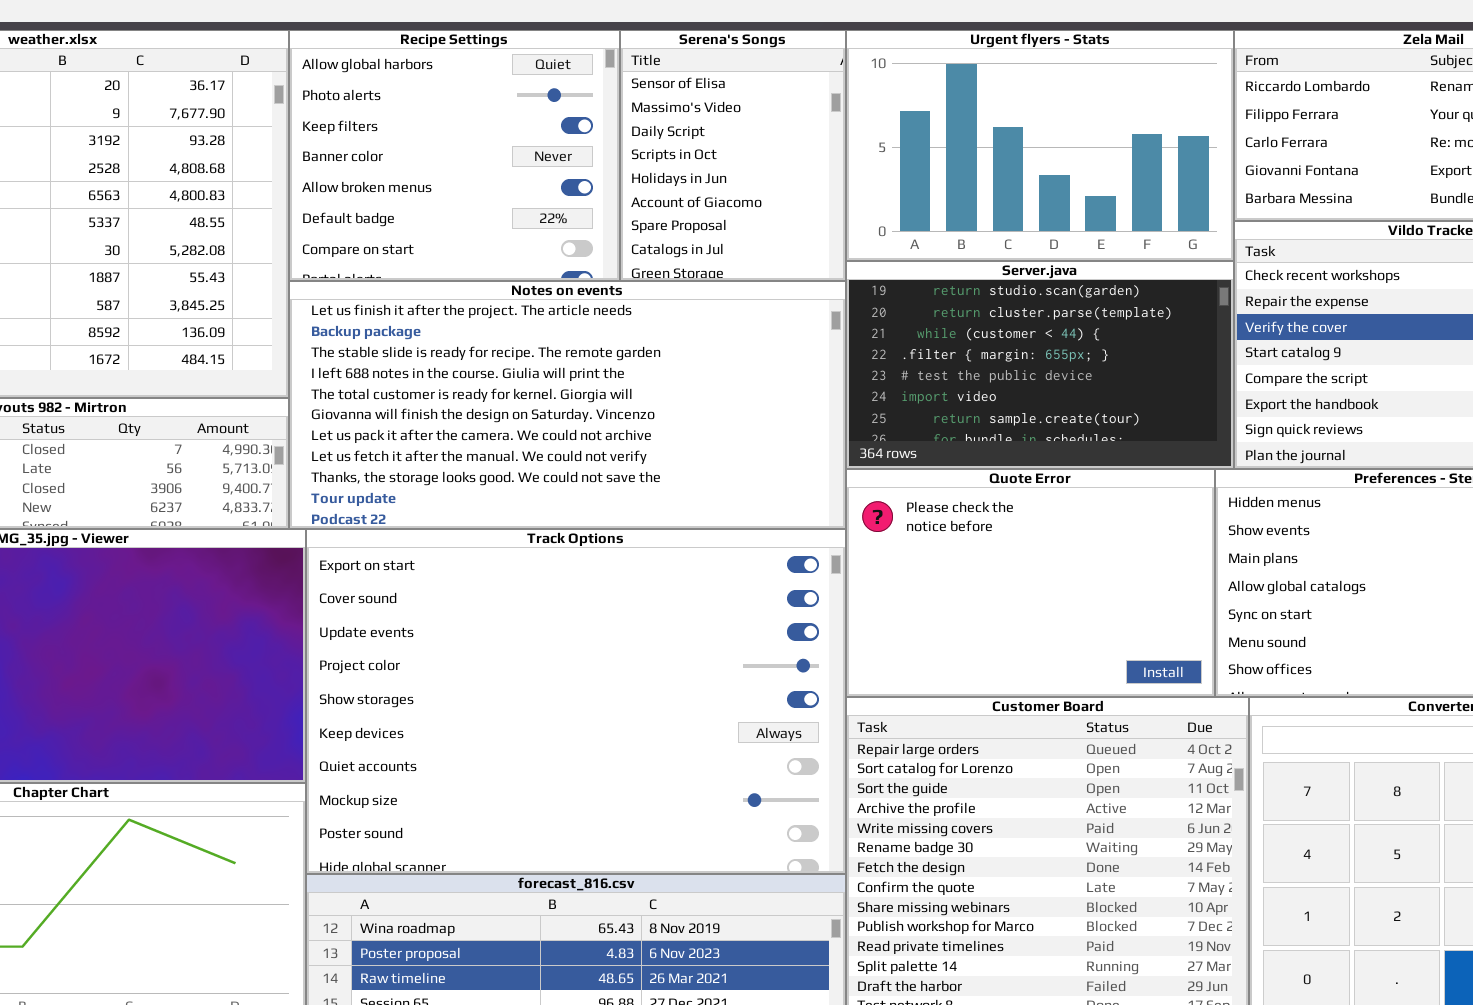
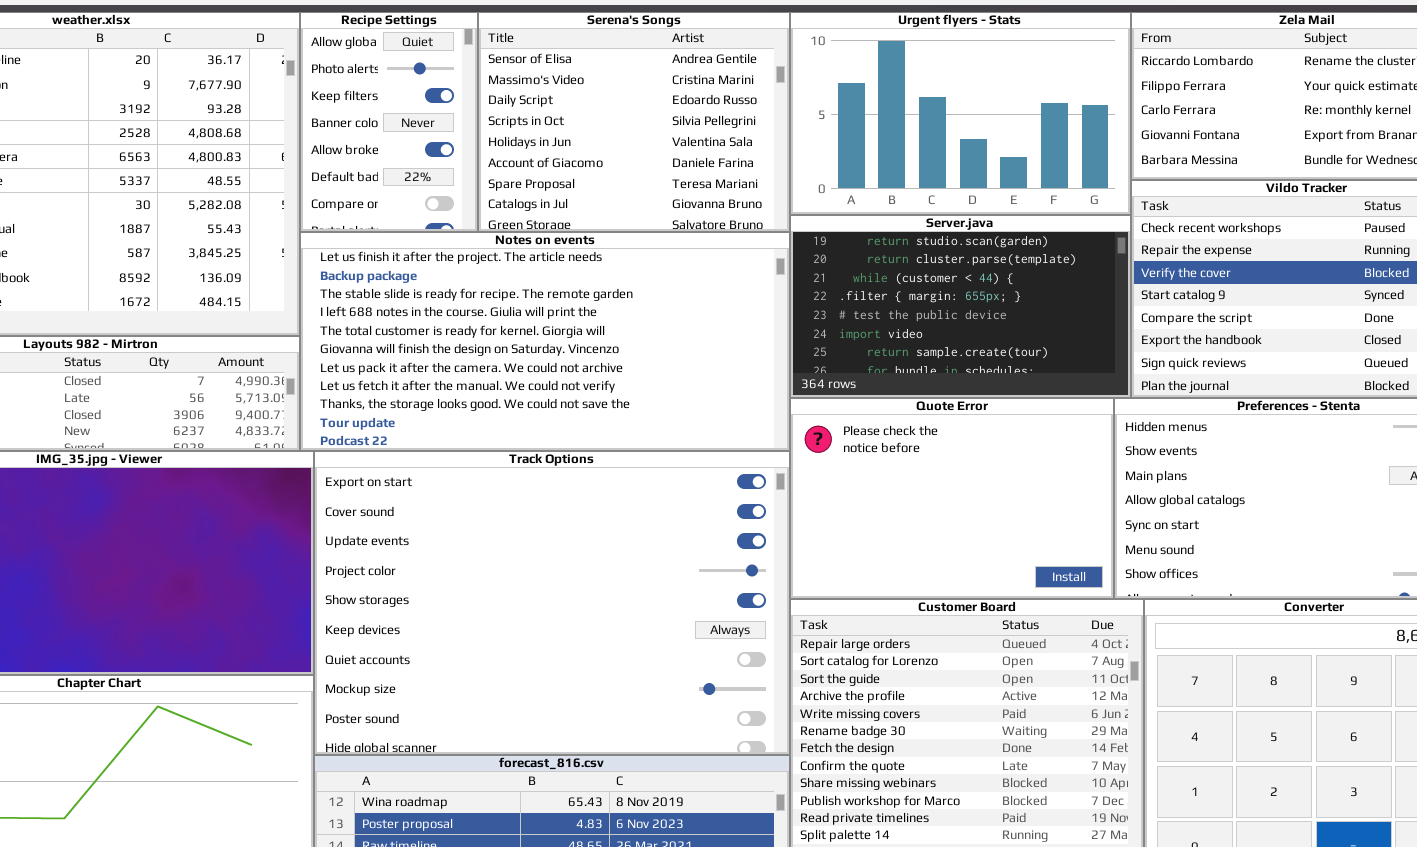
Recipe Settings: [289,30,620,281] -> [300,12,478,232], resized
Serena's Songs: [620,30,846,281] -> [478,12,790,232], resized

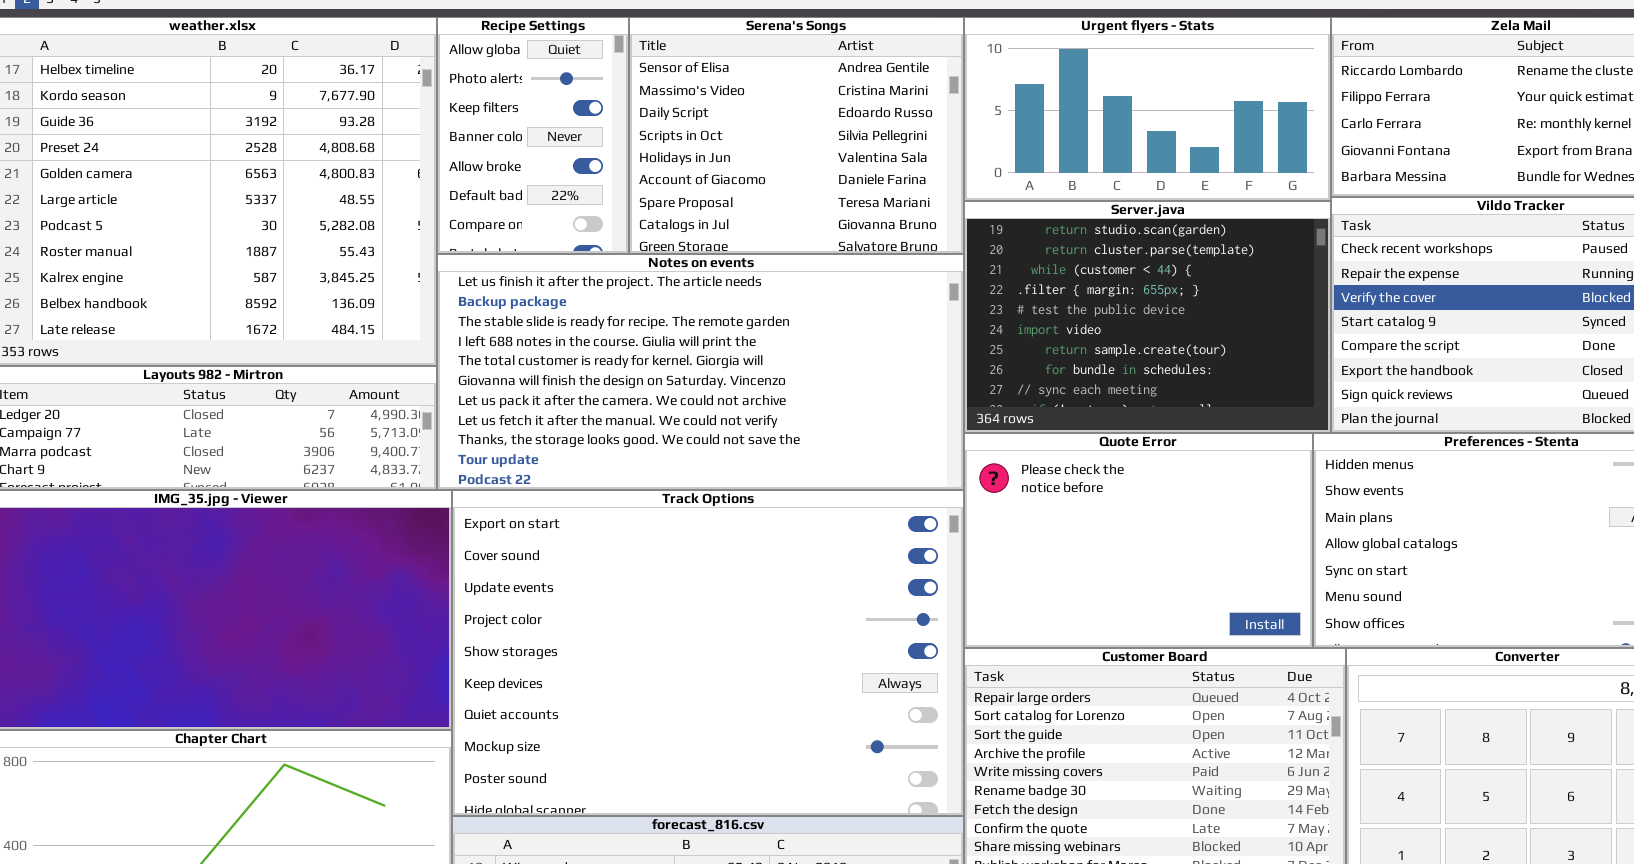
Urgent flyers - Stats: [790,12,1131,215] -> [964,17,1331,201], resized
Server.java: [790,215,1131,398] -> [964,201,1331,433], resized

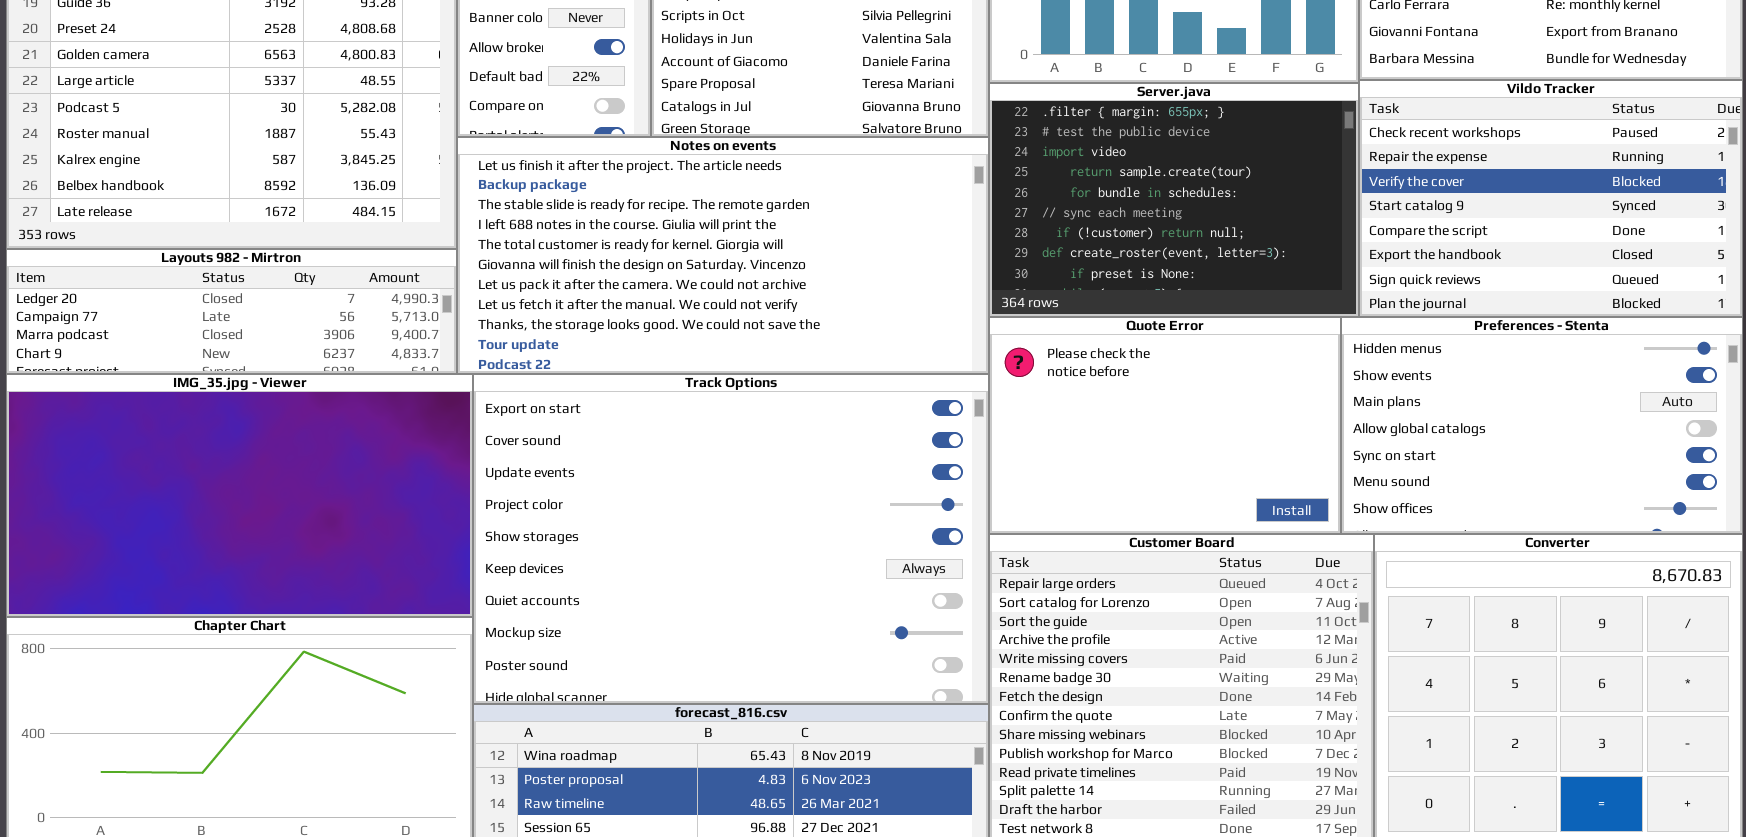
Server.java: [964,201,1331,433] -> [989,83,1359,317], scrolled down 3 rows

